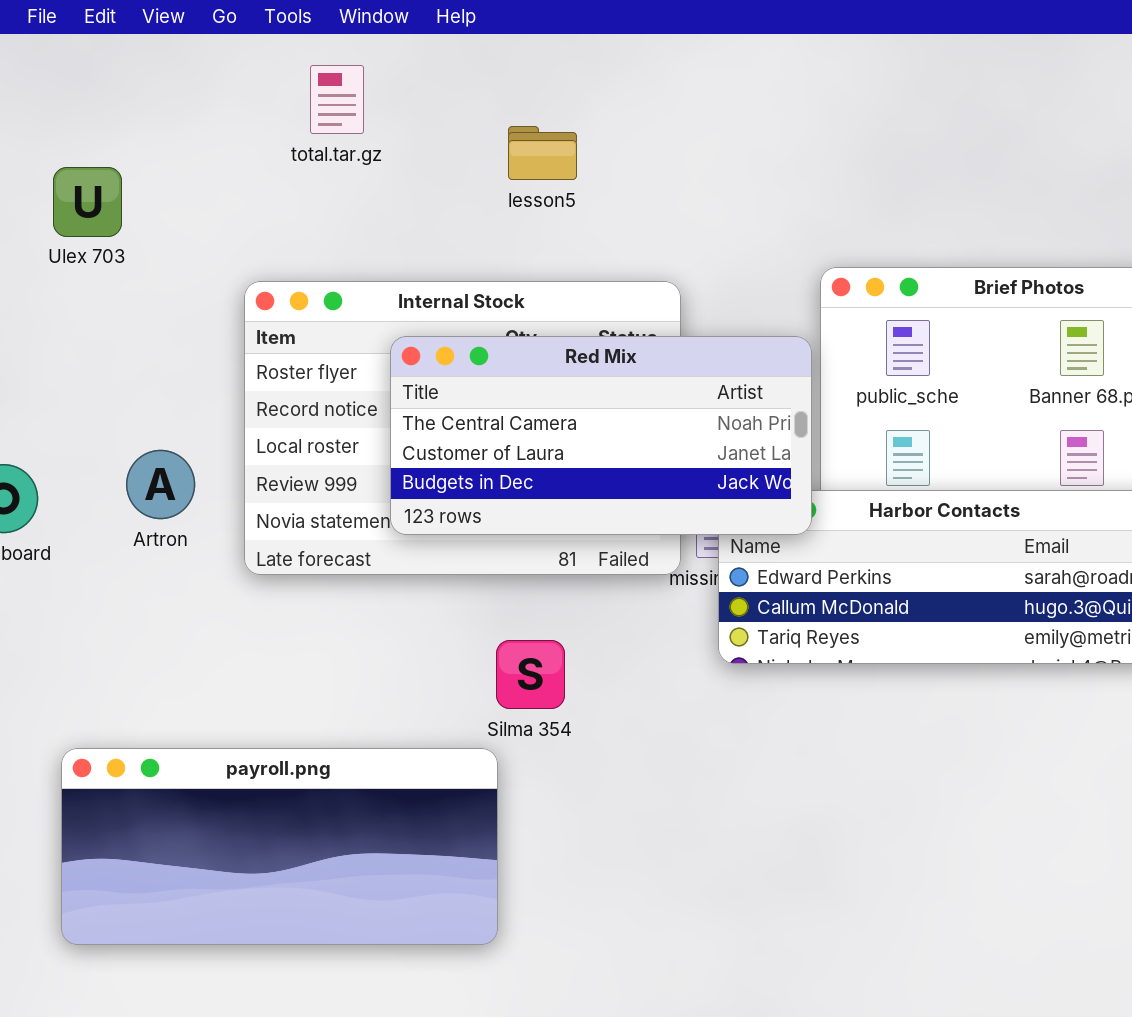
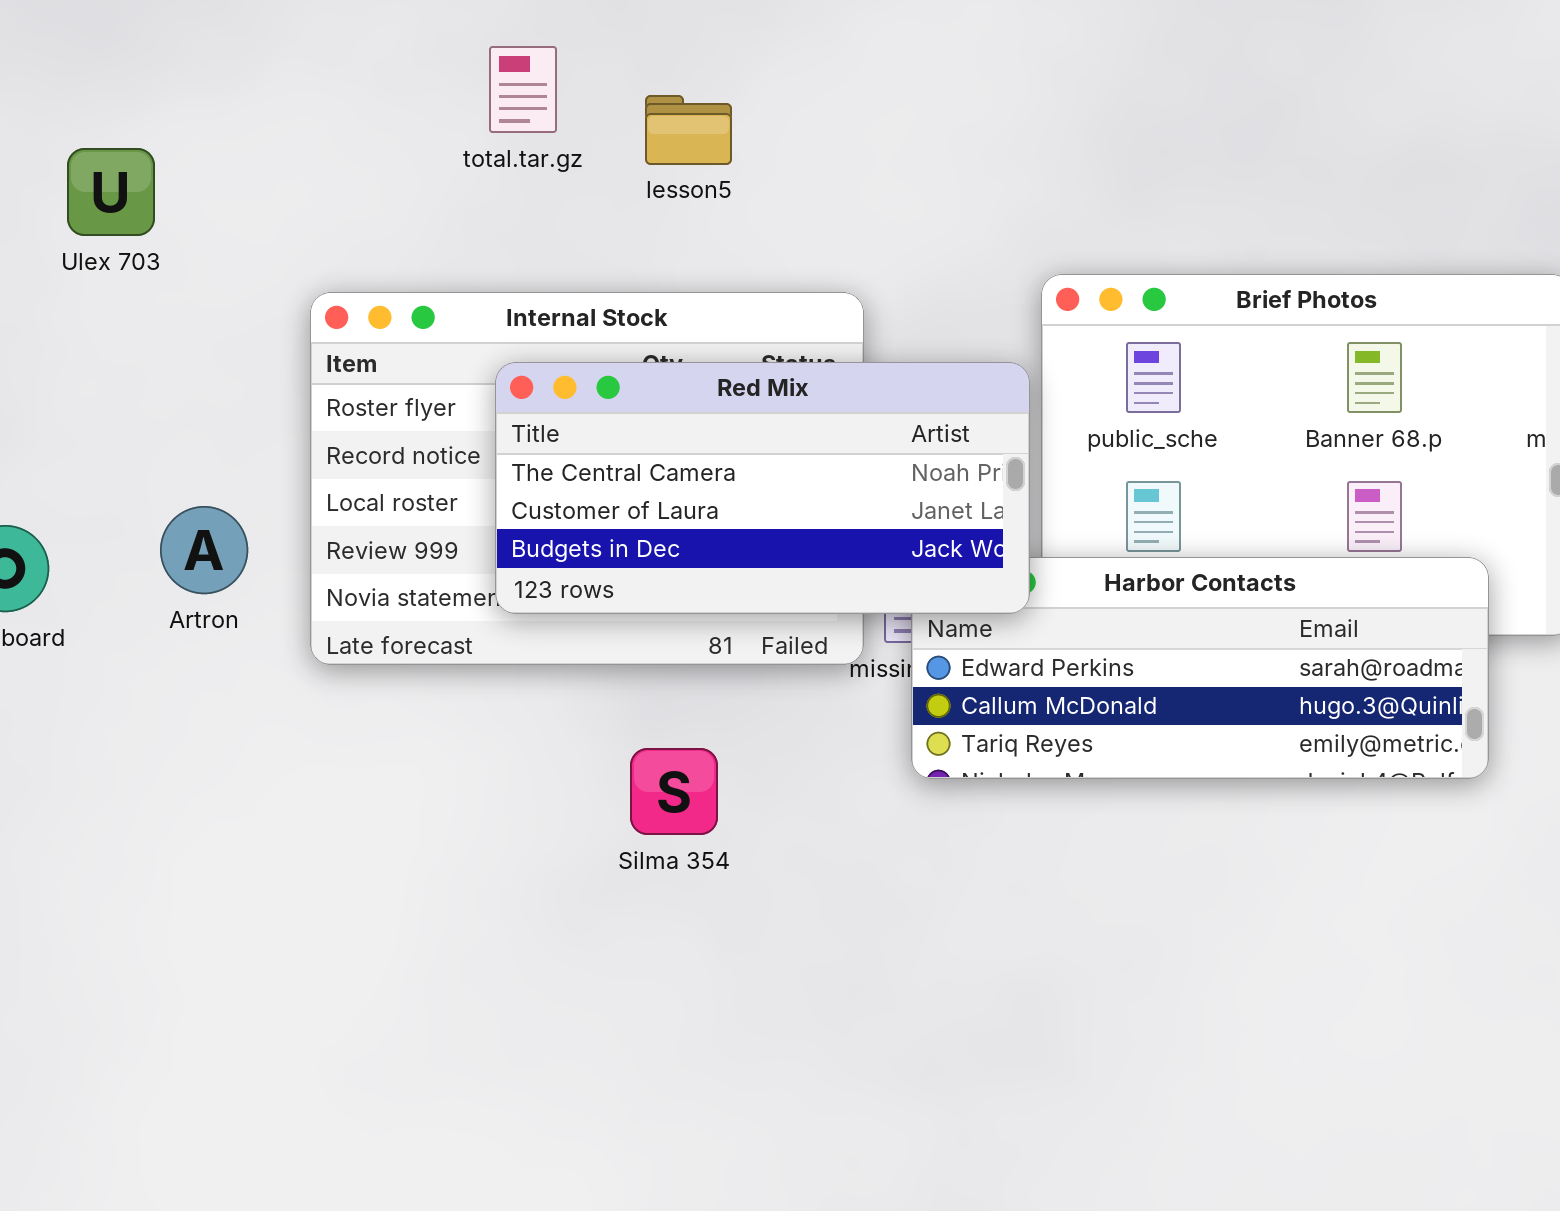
total.tar.gz: [310,65,364,134] -> [489,46,557,133], moved
payroll.png: [61,748,498,945] -> none, closed

